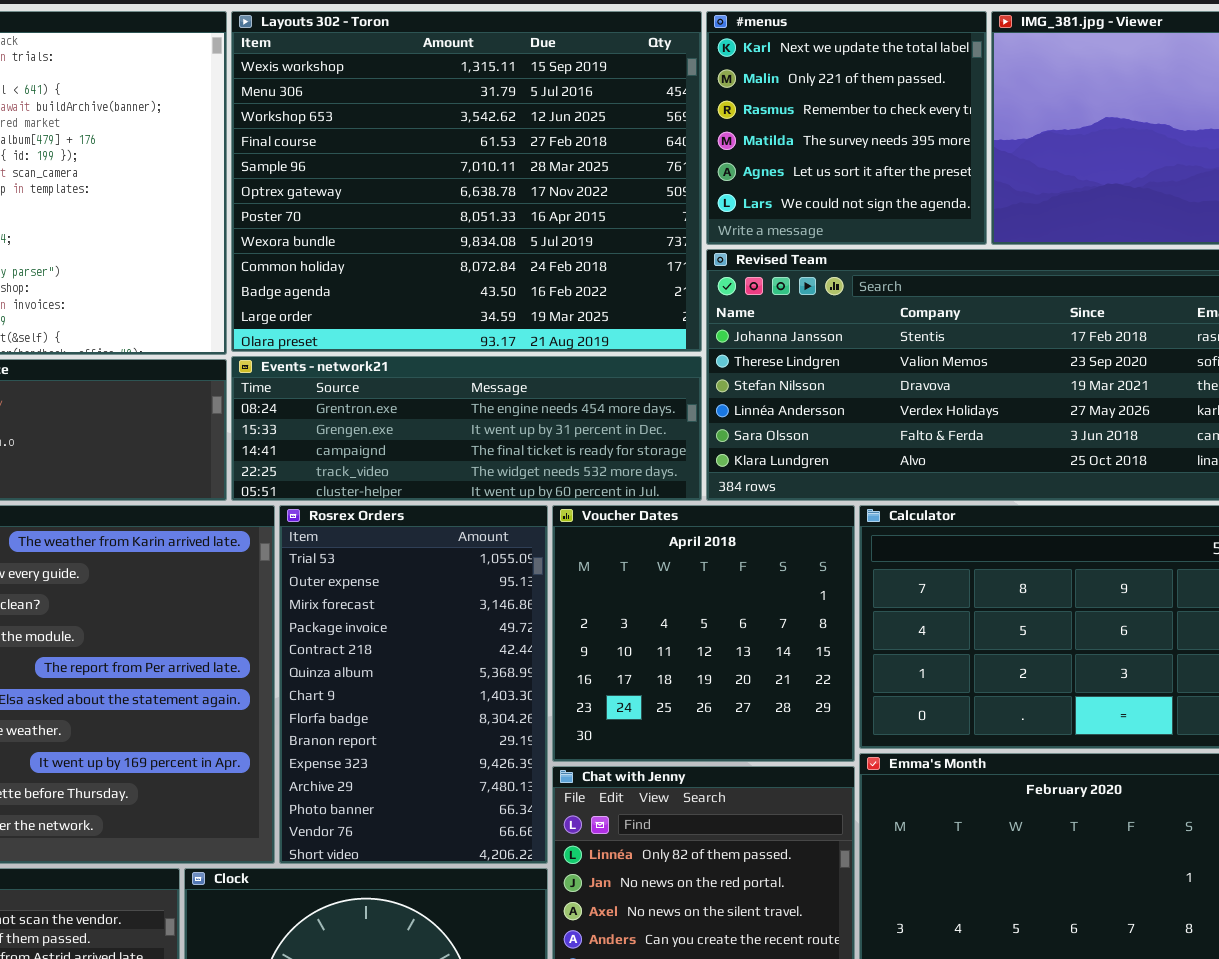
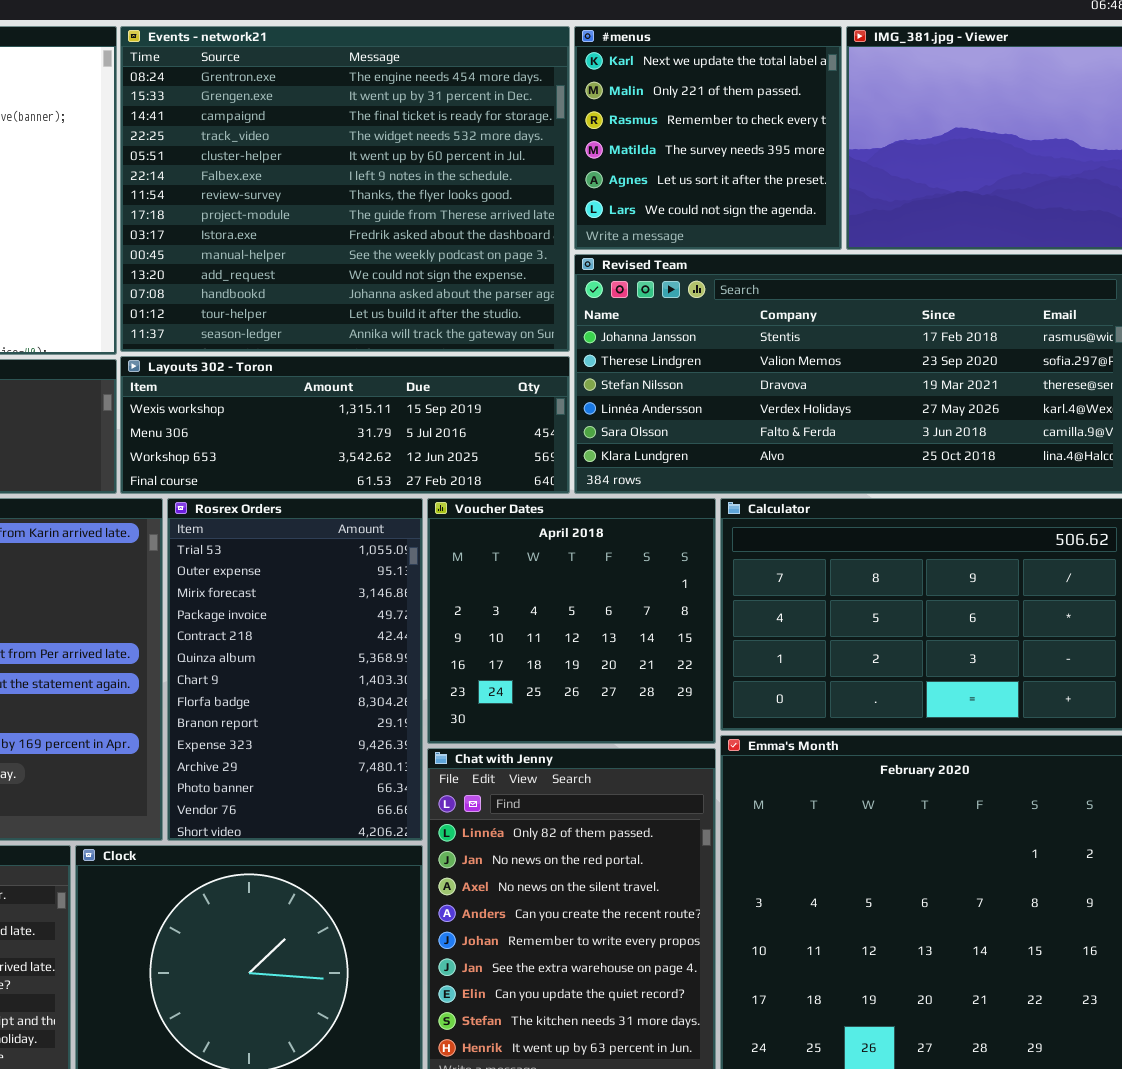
Layouts 302 - Toron: [231,11,702,352] -> [120,356,570,494], moved, resized
Events - network21: [231,356,702,501] -> [120,26,570,352], moved, resized

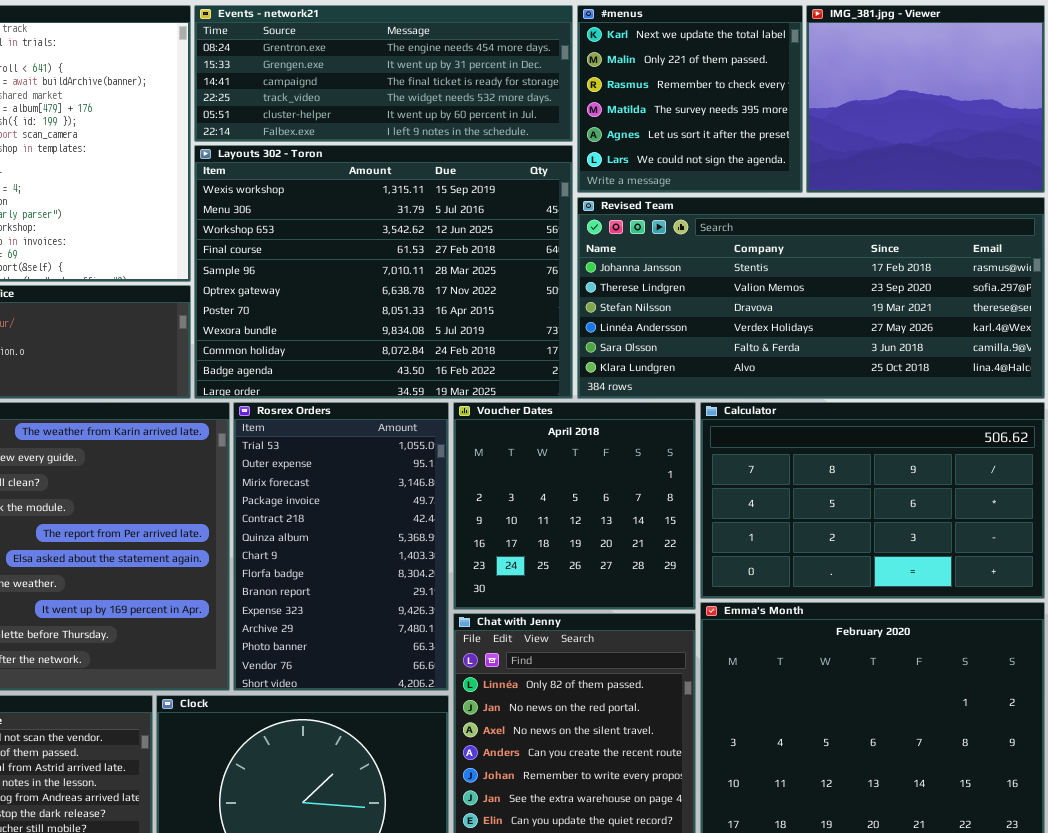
Events - network21: [120,26,570,352] -> [194,5,573,142], resized
Layouts 302 - Toron: [120,356,570,494] -> [194,145,573,399], resized

